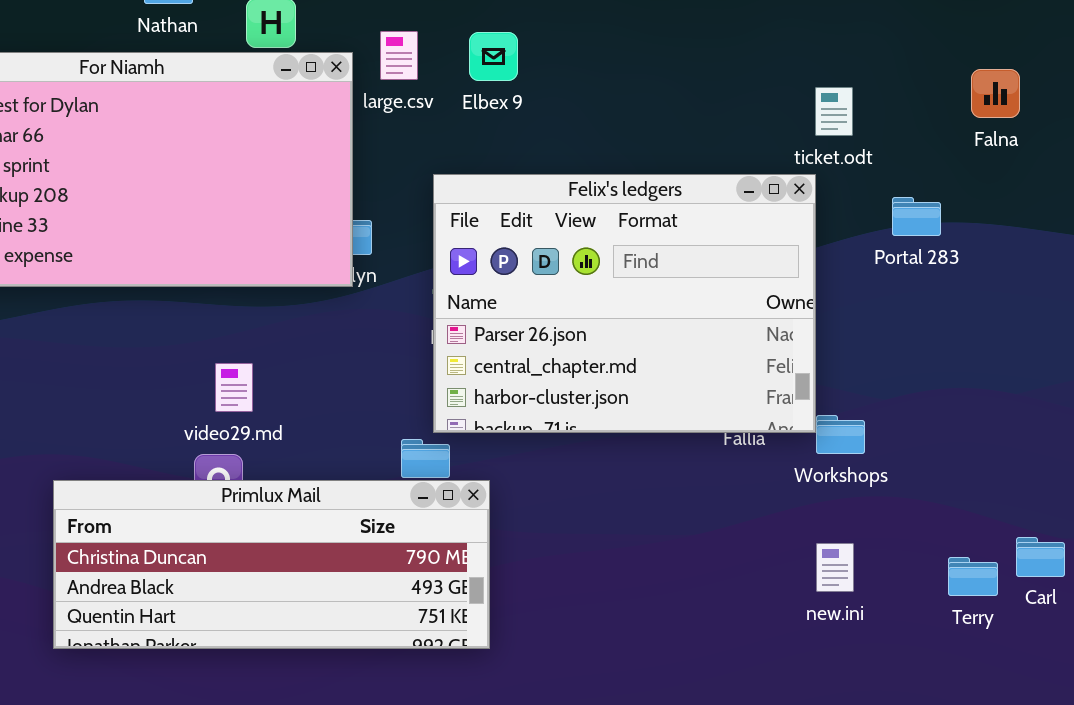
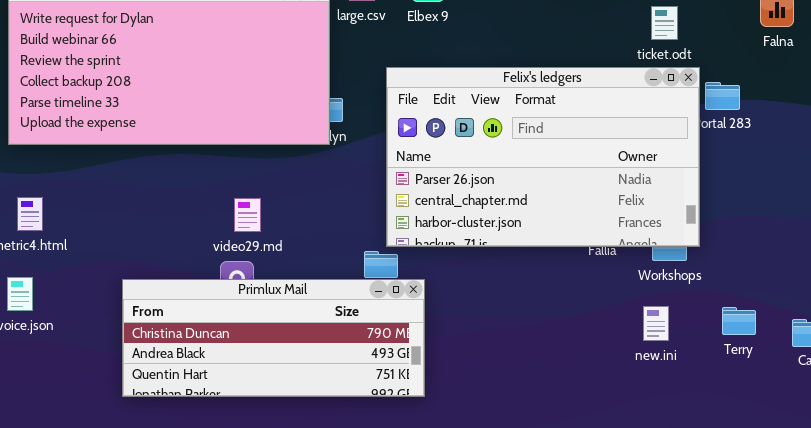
Felix's ledgers: [433,174,816,433] -> [386,67,700,247], resized
new.ini: [816,543,854,592] -> [643,306,669,341], moved
Terry: [948,557,998,596] -> [722,307,756,335], moved

